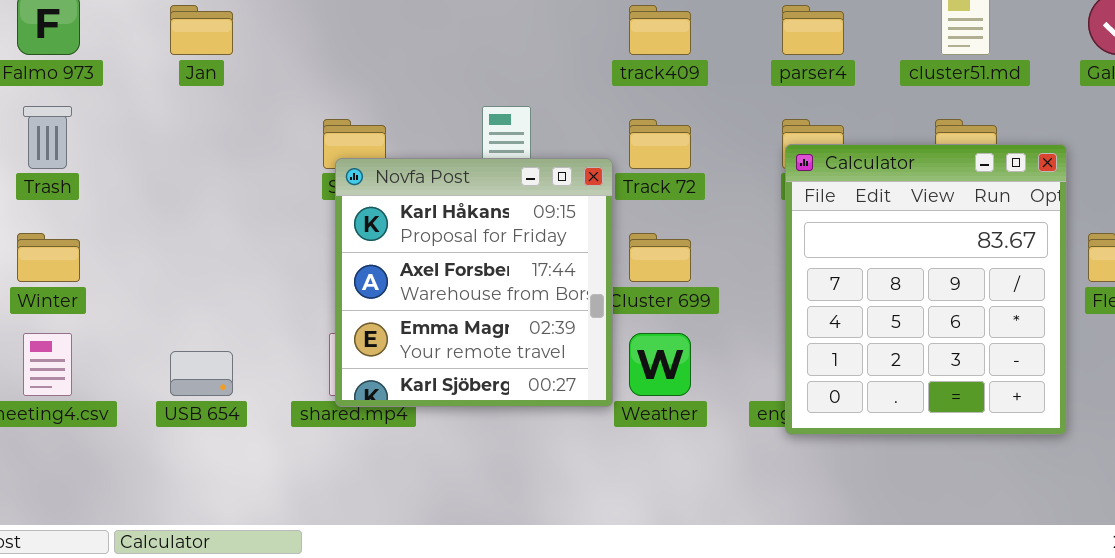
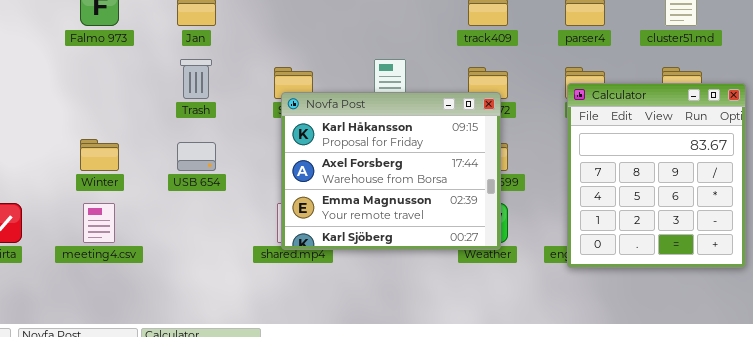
Trash: [23,106,72,169] -> [180,59,212,99], moved
Novfa Post: [335,158,613,407] -> [281,92,501,250], resized
USB 654: [170,351,233,396] -> [177,142,216,171], moved

